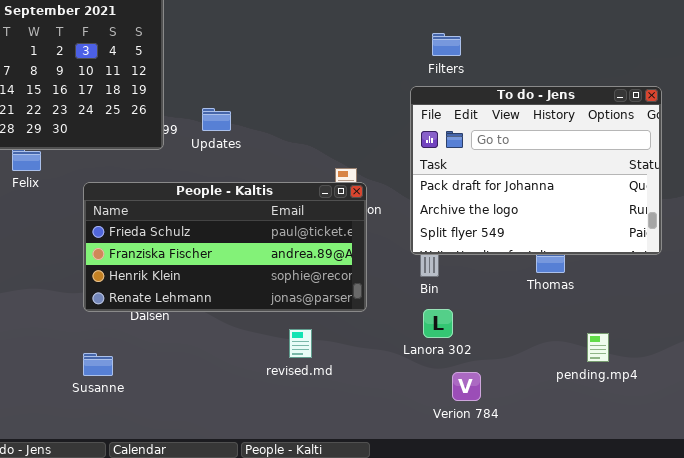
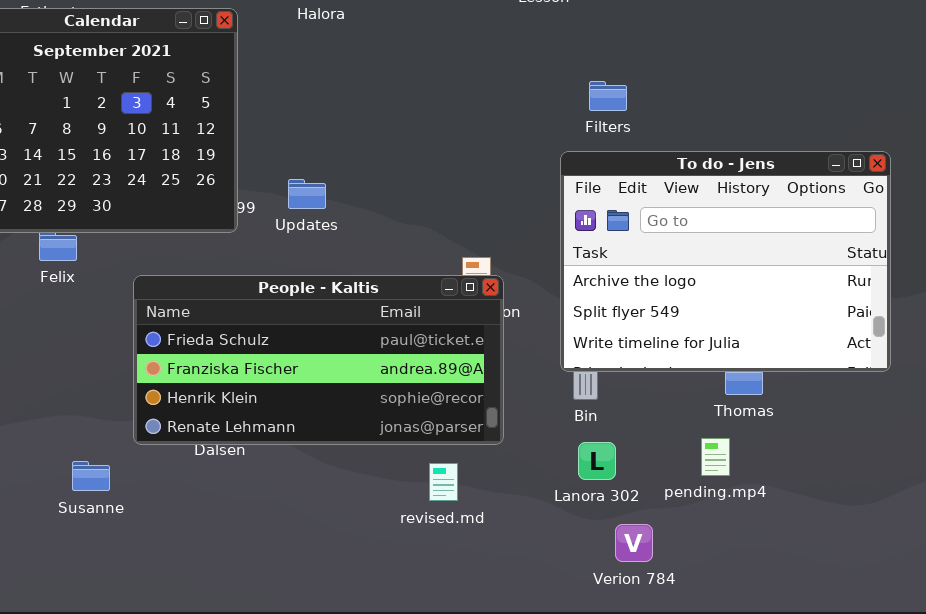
To do - Jens: [410,86,662,255] -> [560,151,891,372], scrolled down 1 row
revised.md: [289,329,312,358] -> [429,463,458,501], moved
pending.mp4: [587,333,609,362] -> [701,438,730,476], moved
Susanne: [83,353,113,376] -> [72,461,110,491], moved

